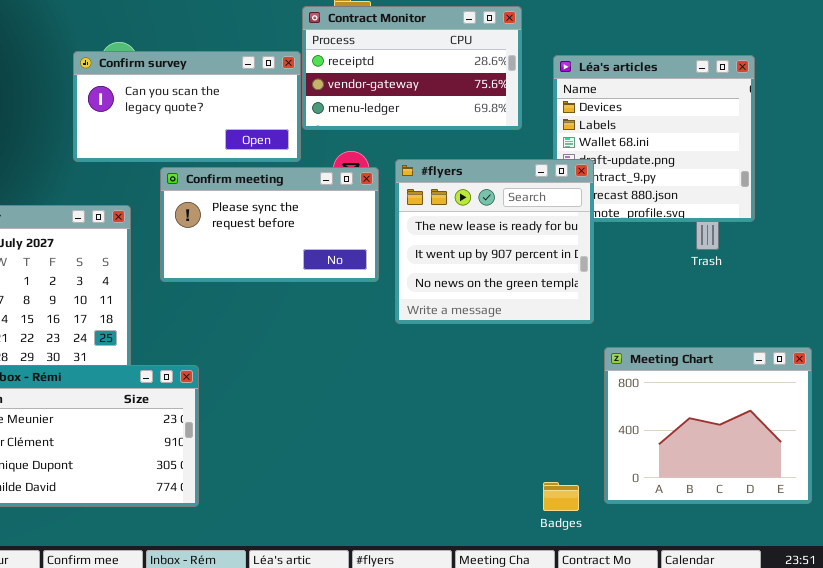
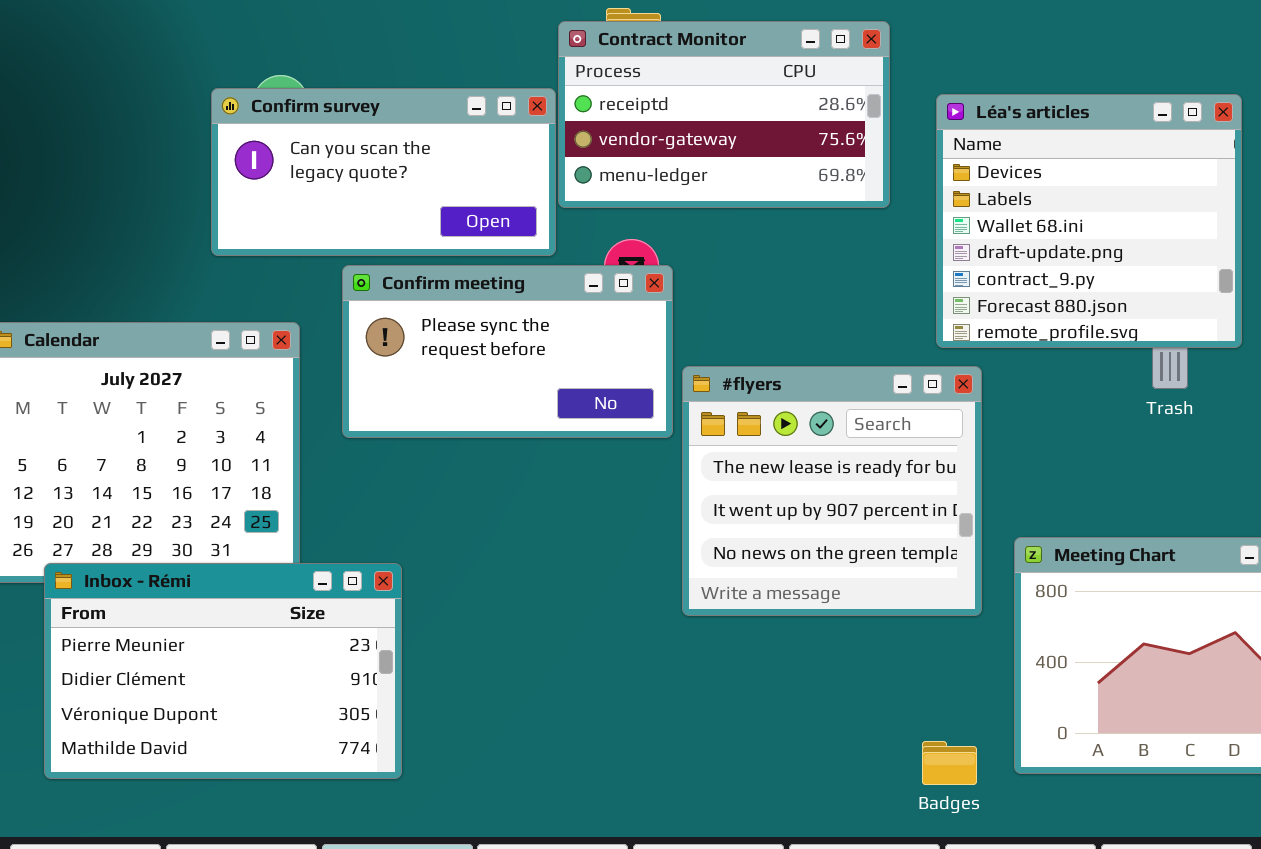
#flyers: [395,159,594,324] -> [682,366,982,616], moved

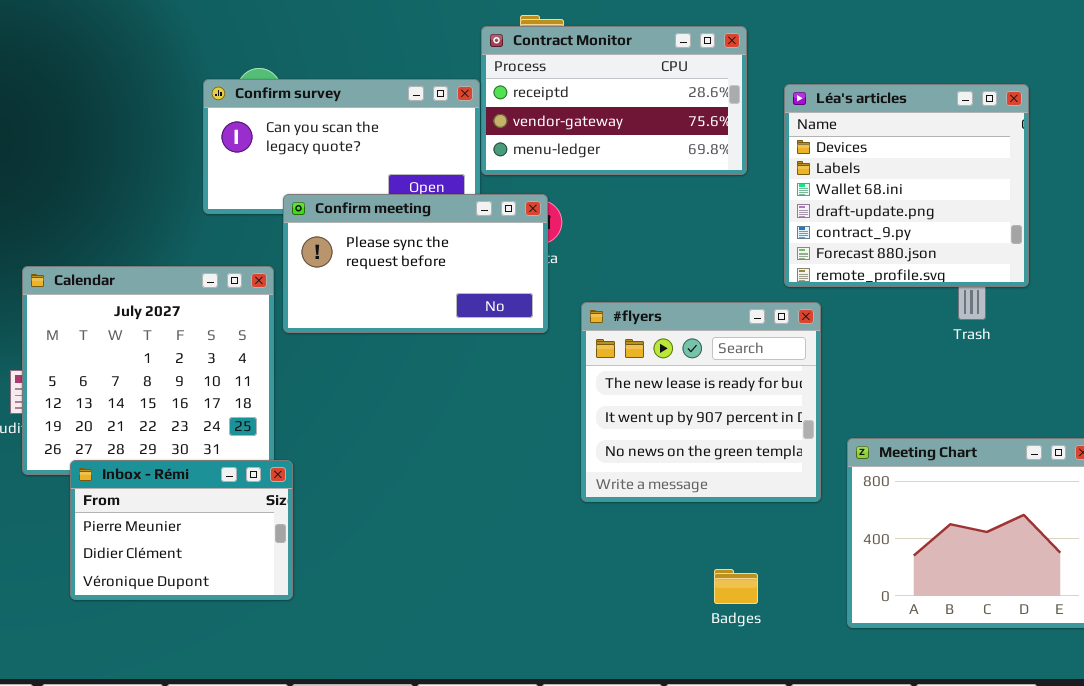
Confirm meeting: [342,265,673,438] -> [283,194,548,333], moved
Inbox - Rémi: [44,563,402,779] -> [70,460,293,600], resized
Badges: [922,741,977,785] -> [714,569,758,604], moved

